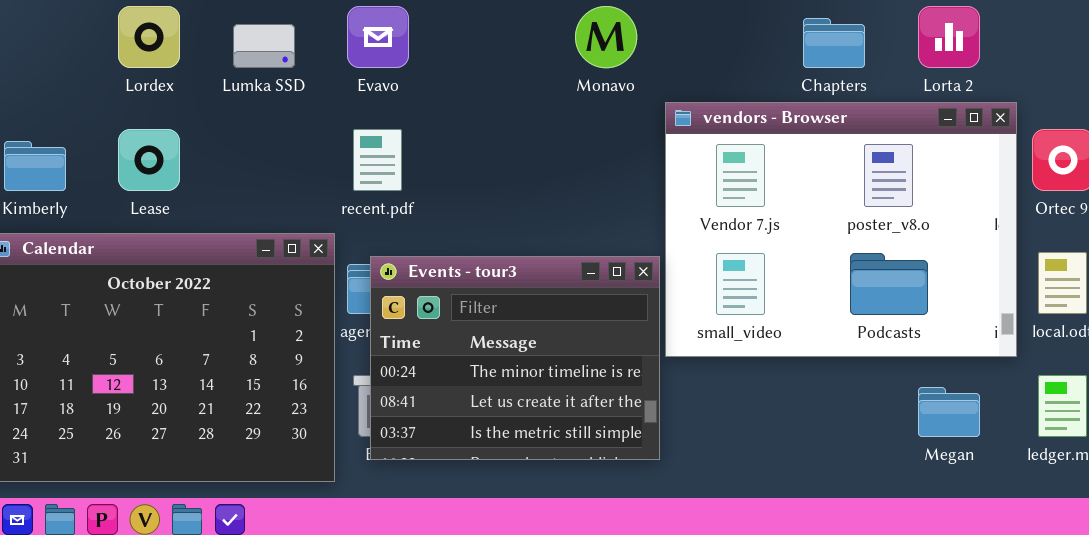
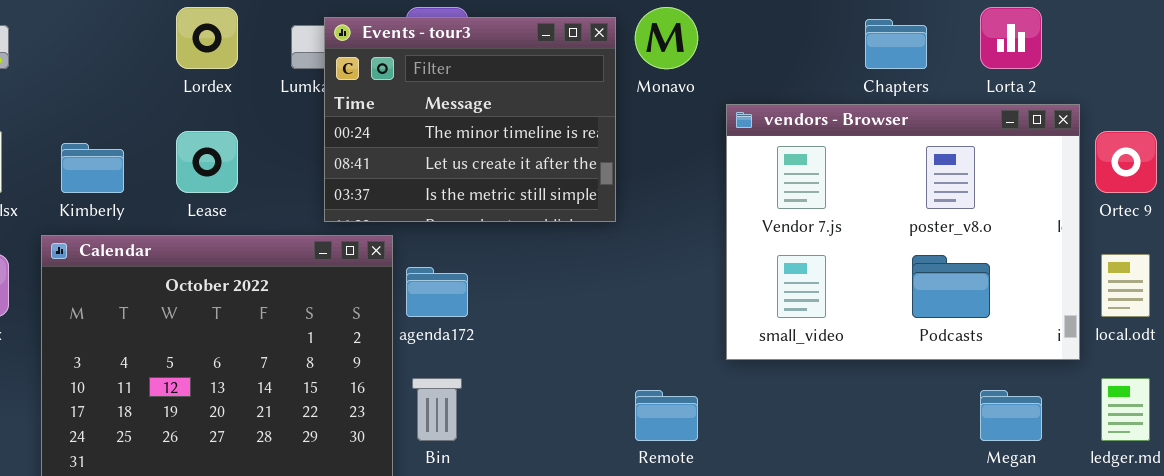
Events - tour3: [370,256,660,460] -> [324,17,616,222], moved

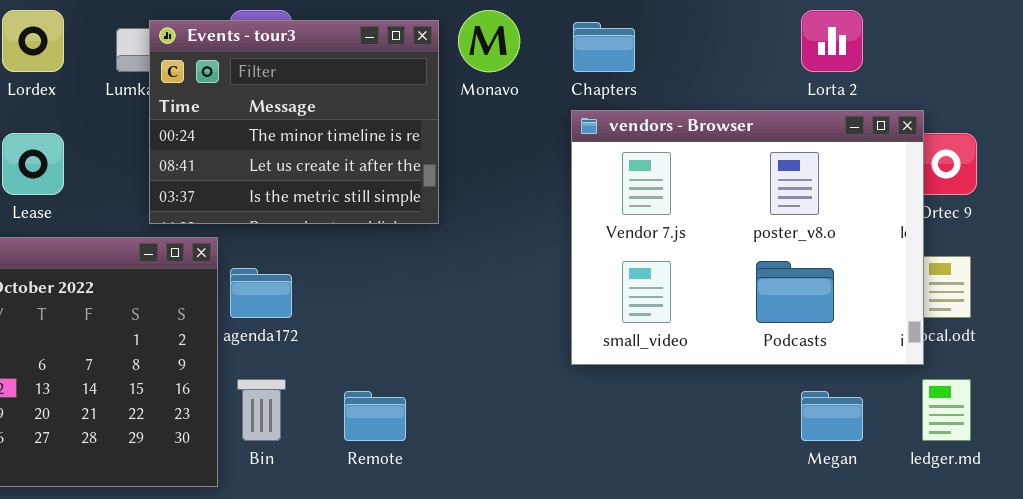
Chapters: [865,19,927,69] -> [573,22,635,72], moved
vendors - Browser: [726,104,1080,360] -> [571,110,924,365], moved
Remote: [635,390,698,441] -> [344,391,406,441], moved

